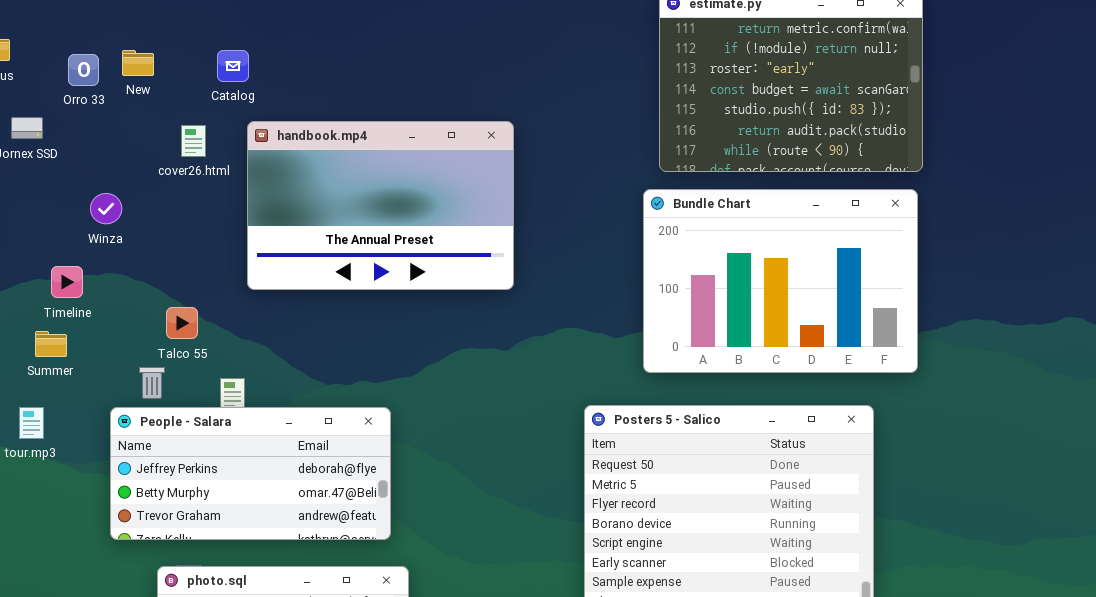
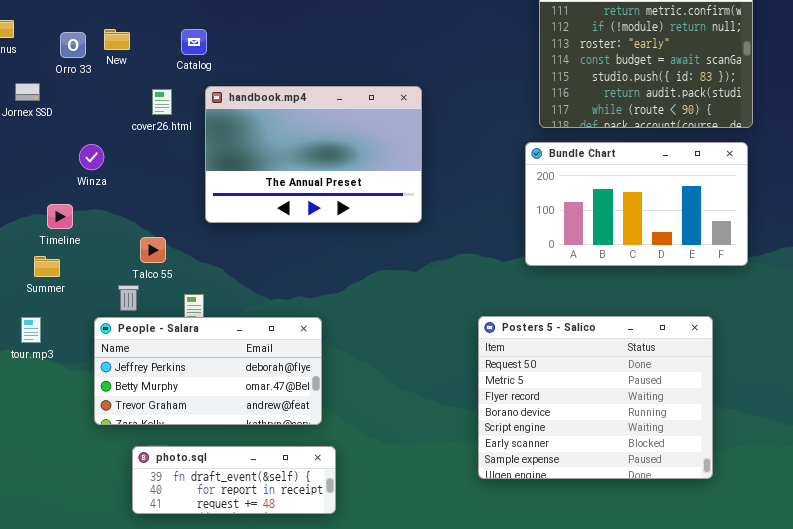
Bundle Chart: [643,189,918,373] -> [525,142,748,266], resized

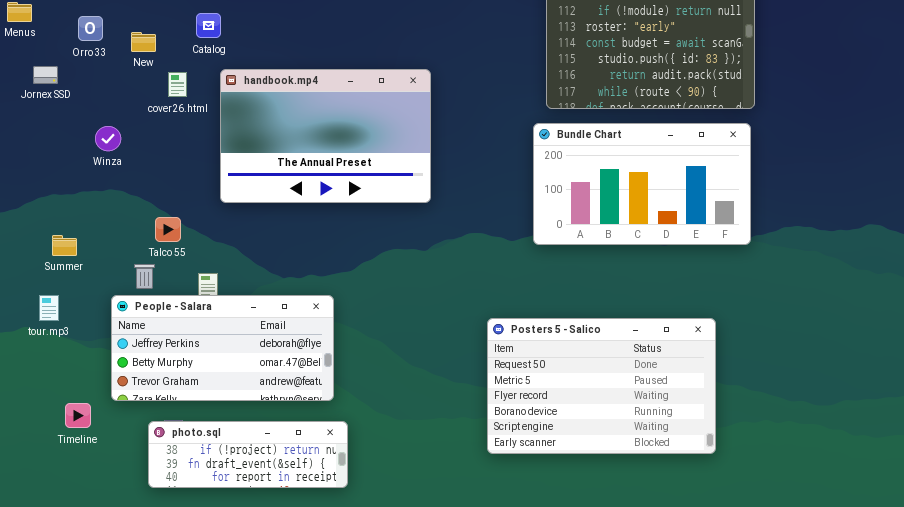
New: [104,29,130,50] -> [131,32,156,52], moved
Timeline: [47,204,73,229] -> [65,403,91,428], moved
Posters 5 - Salico: [478,316,713,479] -> [487,318,716,454], resized
photo.sql: [132,446,336,514] -> [148,421,348,488], scrolled up 1 row

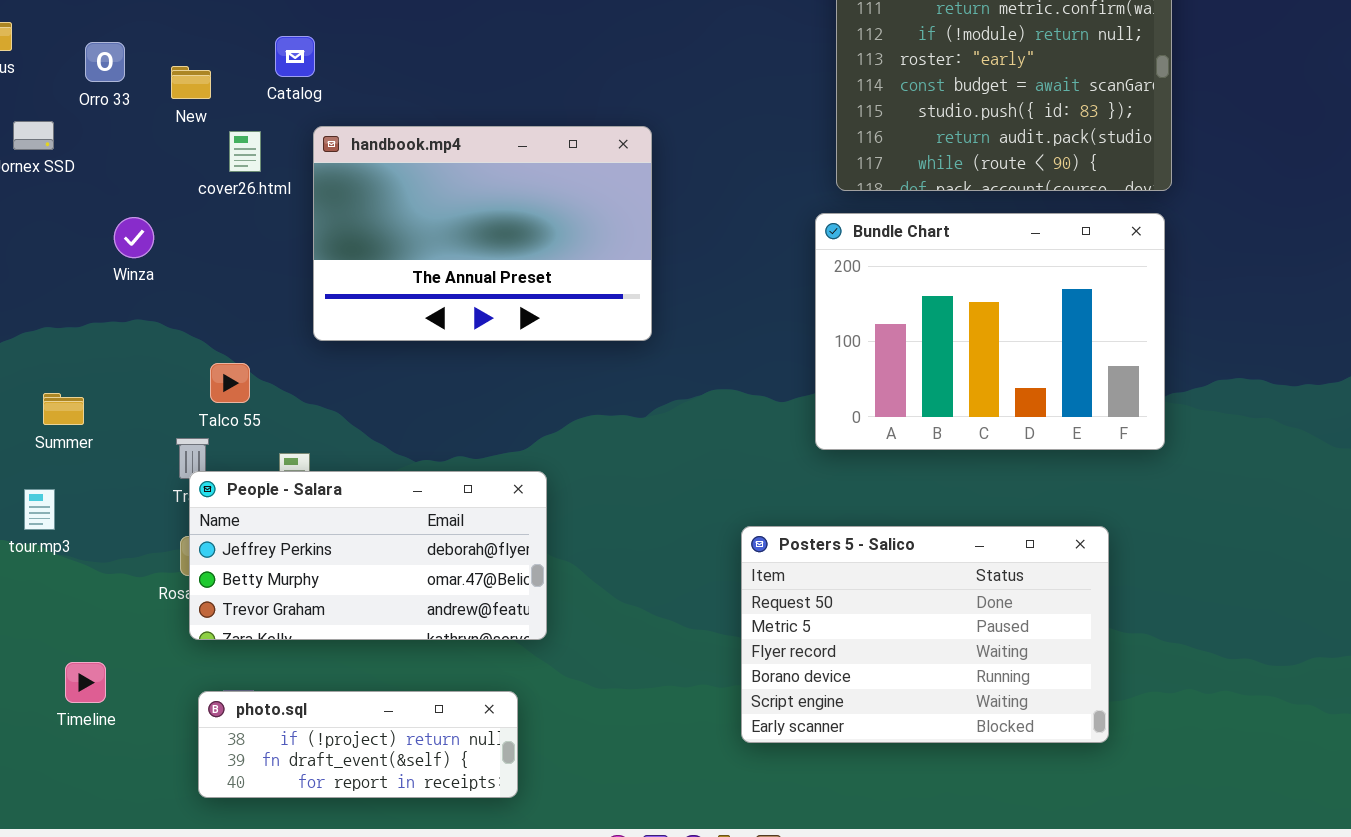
Bundle Chart: [533,123,751,245] -> [815,213,1165,450], resized
People - Salara: [111,295,334,401] -> [189,471,547,640], moved

